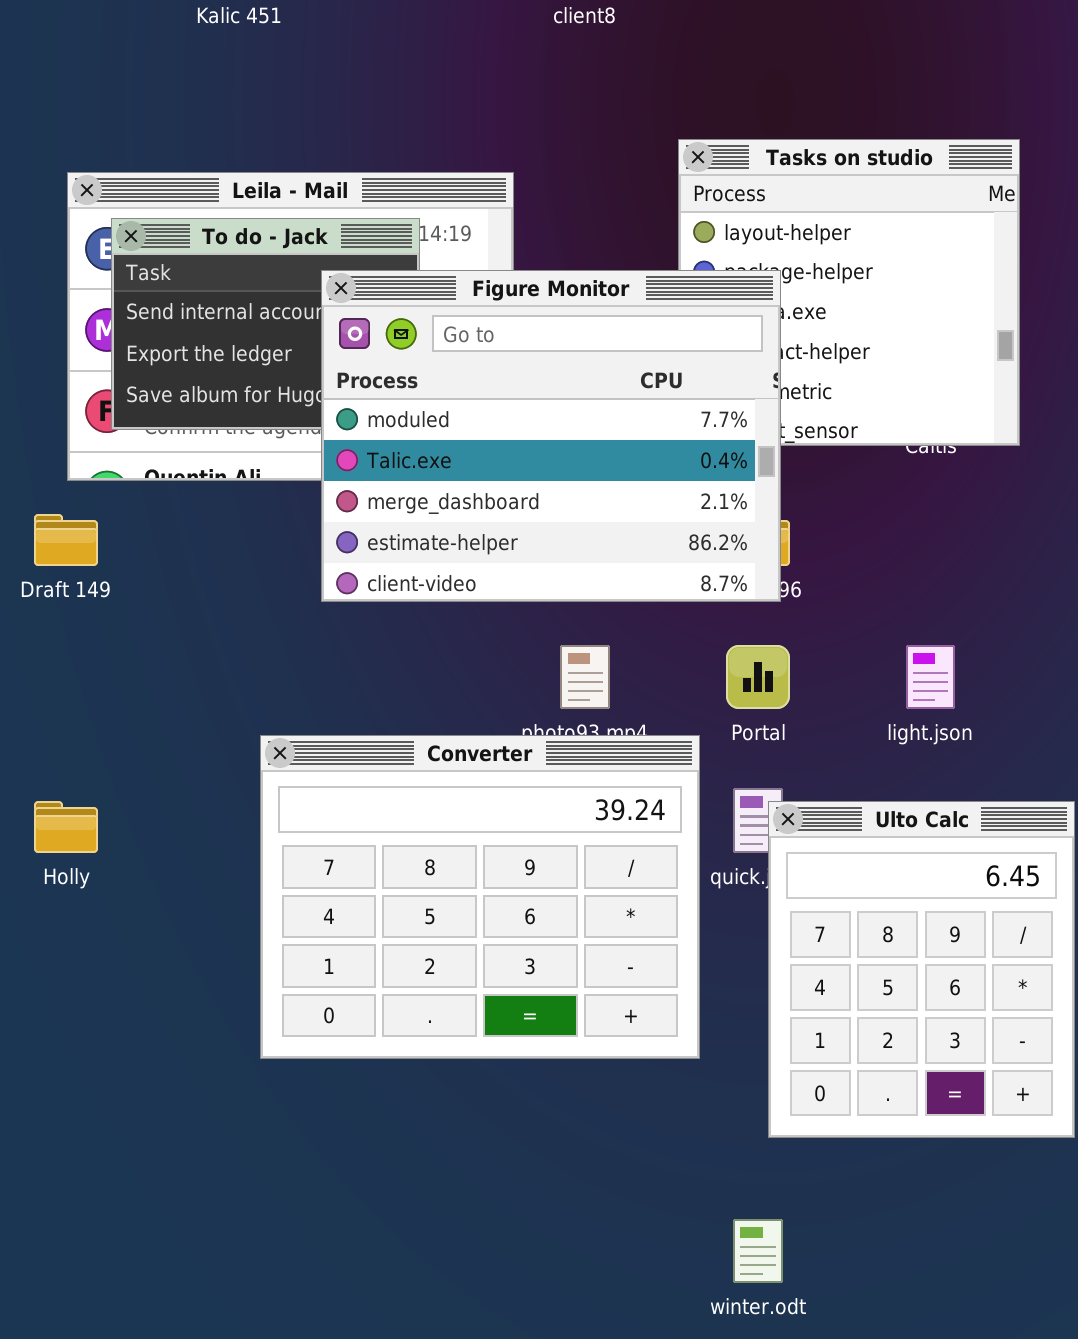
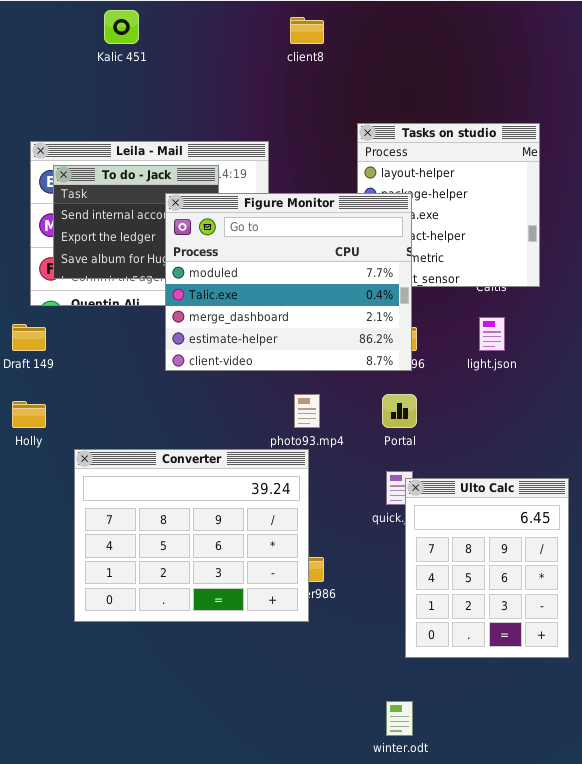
light.json: [906,645,955,709] -> [479,317,505,351], moved
Converter: [260,735,700,1059] -> [74,449,309,622], moved
Holly: [34,801,98,853] -> [12,401,46,428], moved

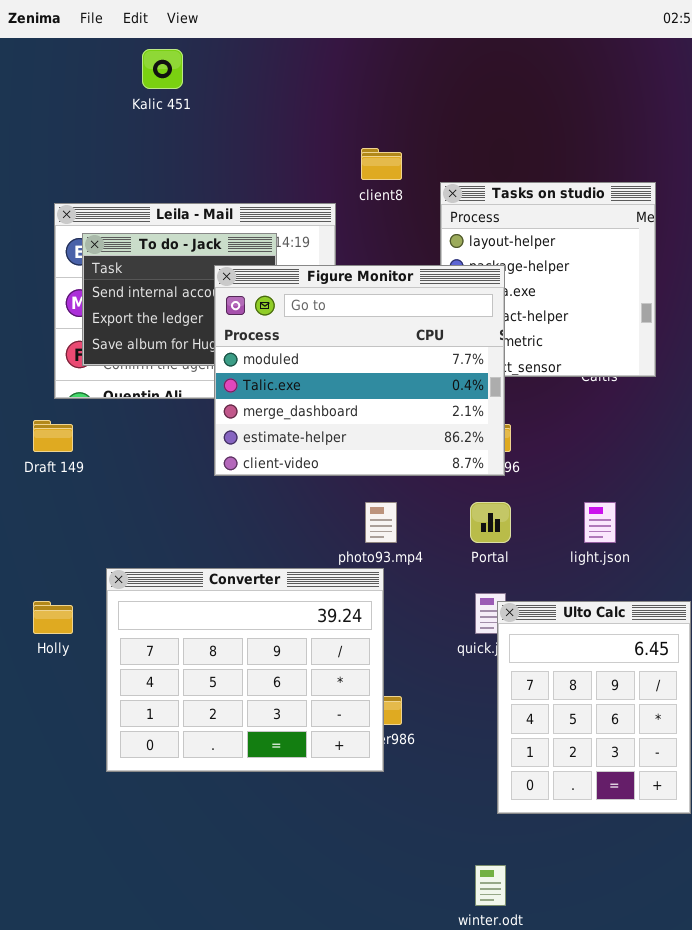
client8: [290,17,324,44] -> [361,148,402,180], moved
light.json: [479,317,505,351] -> [584,502,616,543], moved
Holly: [12,401,46,428] -> [33,601,73,634], moved

